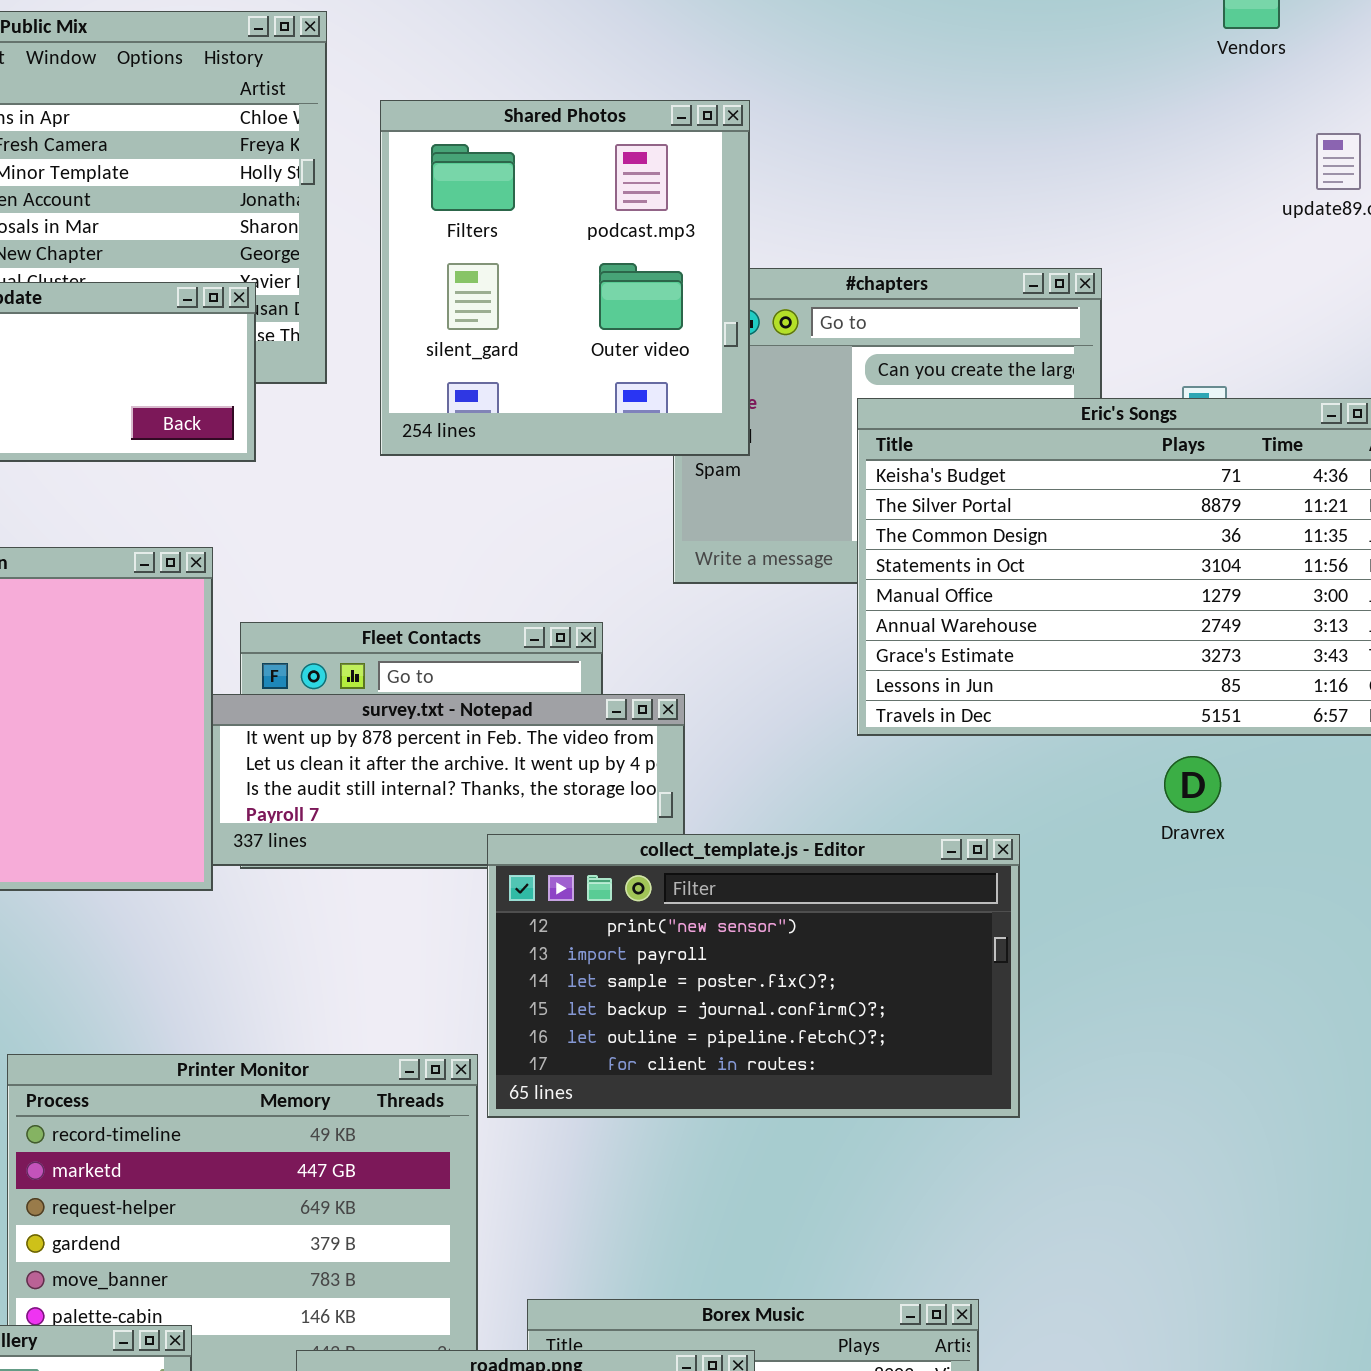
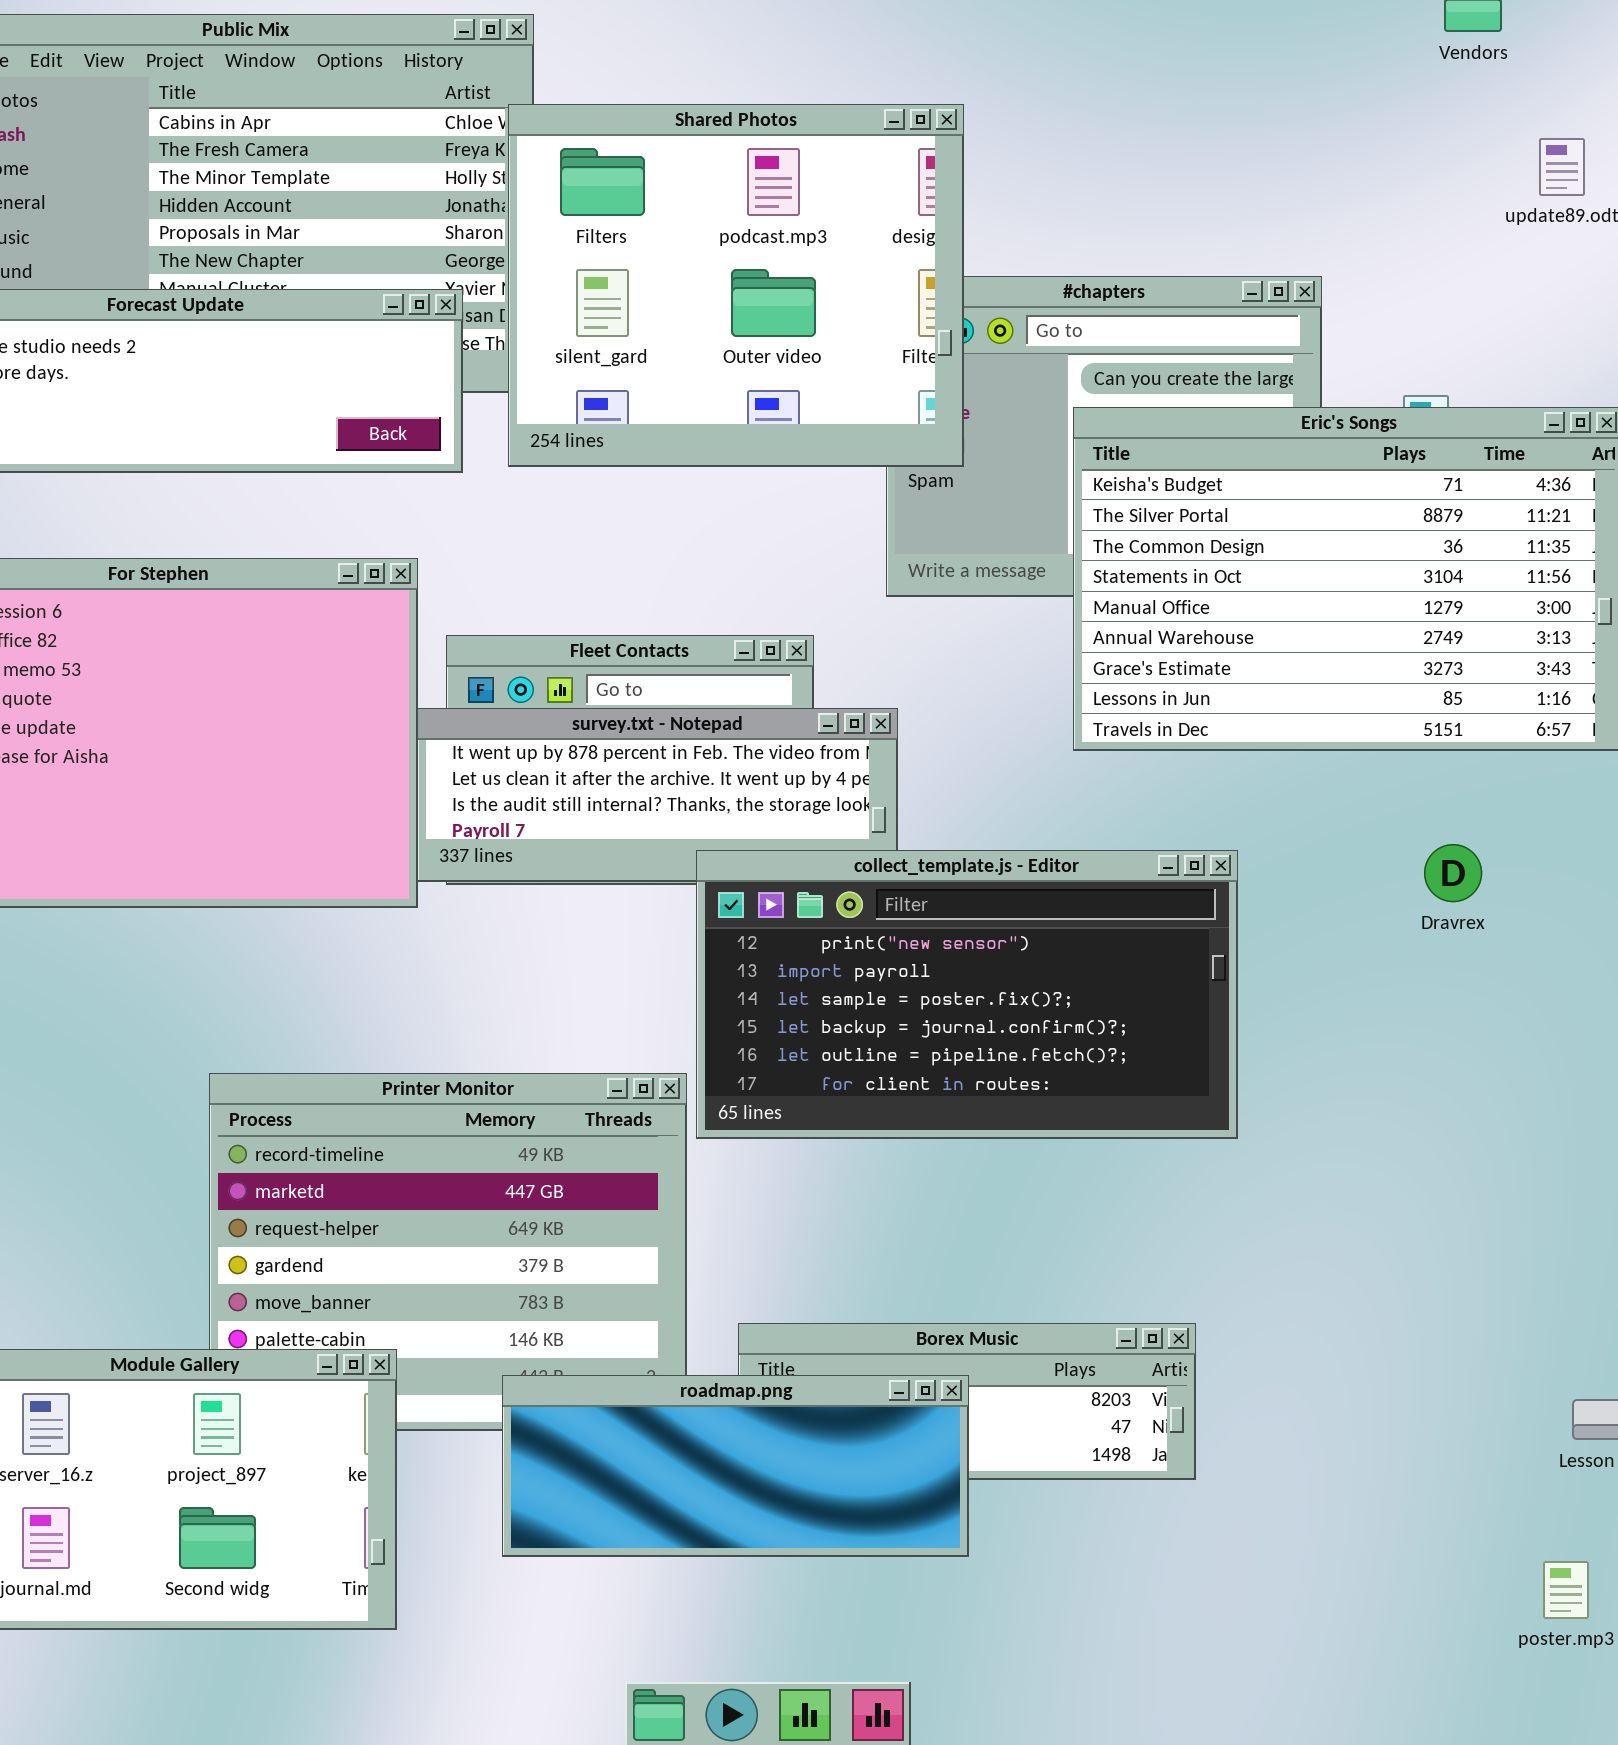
Shared Photos: [380,100,750,456] -> [508,104,964,467], resized
Dravrex: [1164,756,1221,813] -> [1424,844,1482,902], moved

